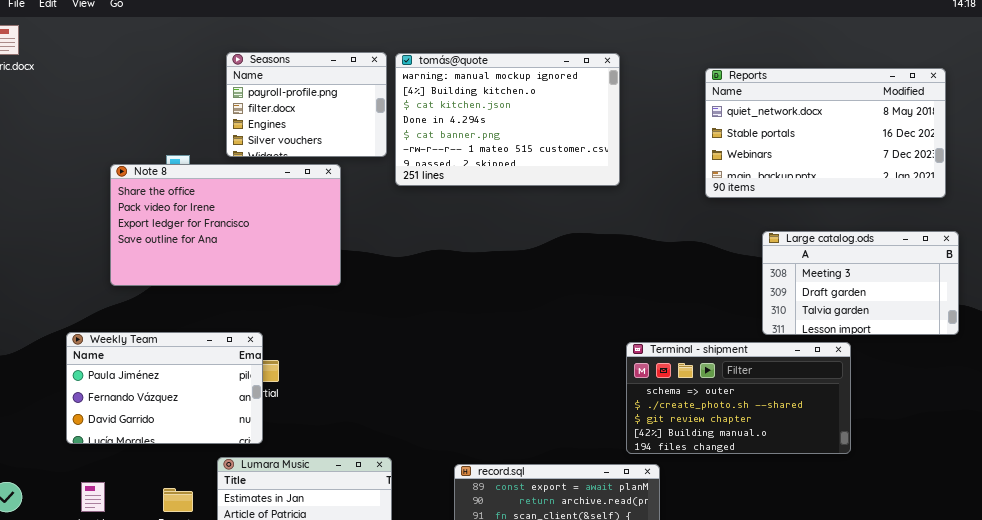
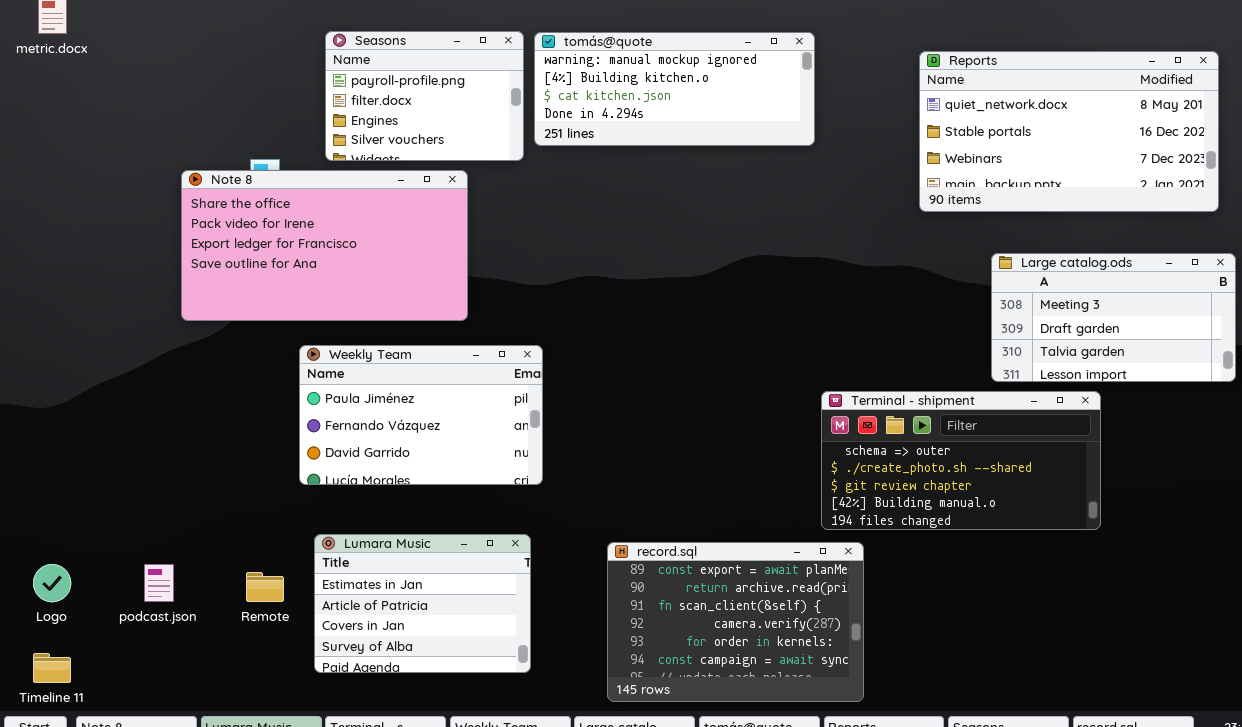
tomás@quote: [395,53,620,186] -> [534,32,815,146], resized
Weekly Team: [66,332,263,444] -> [299,345,543,485], moved

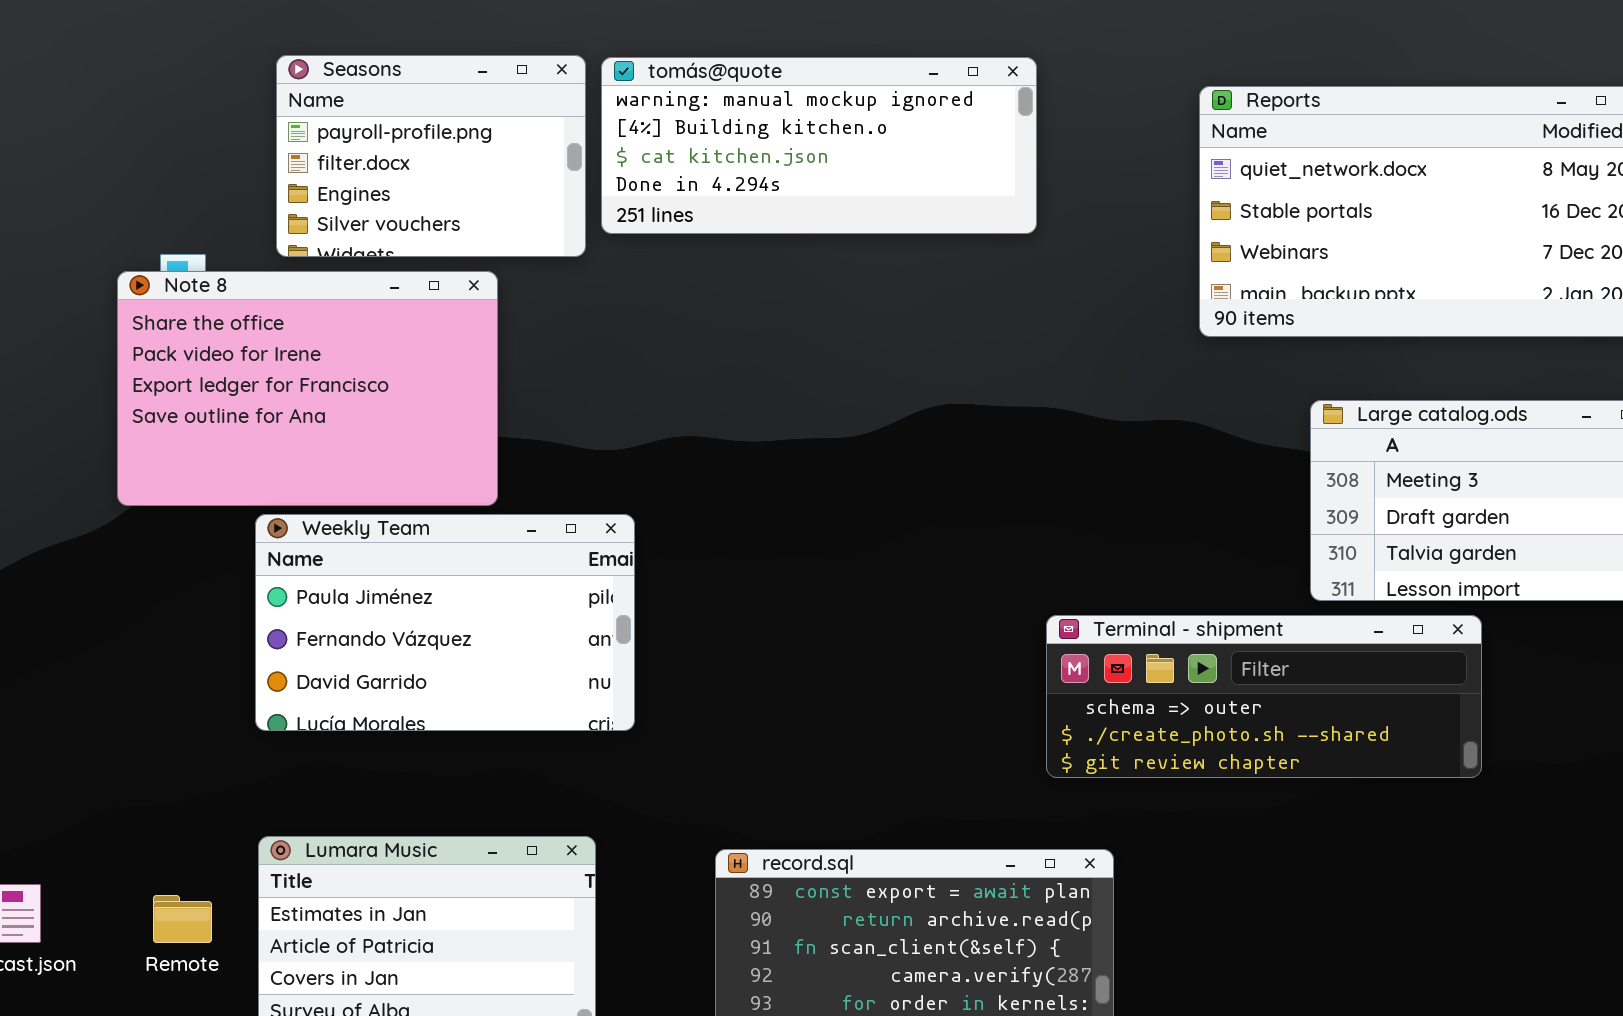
Note 8: [181,170,468,321] -> [117,271,498,506], resized
Weekly Team: [299,345,543,485] -> [255,514,635,731], moved
Terminal - shipment: [821,391,1101,530] -> [1046,615,1482,778], resized

